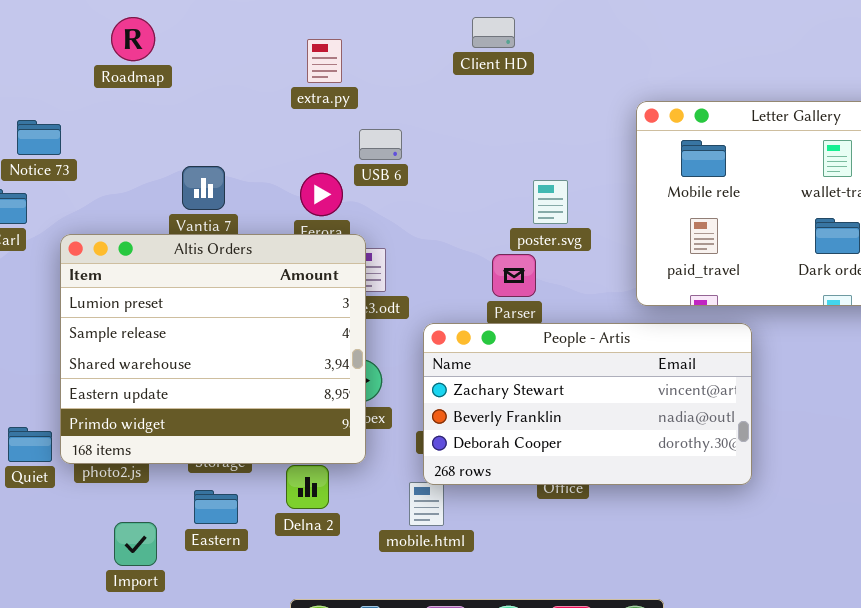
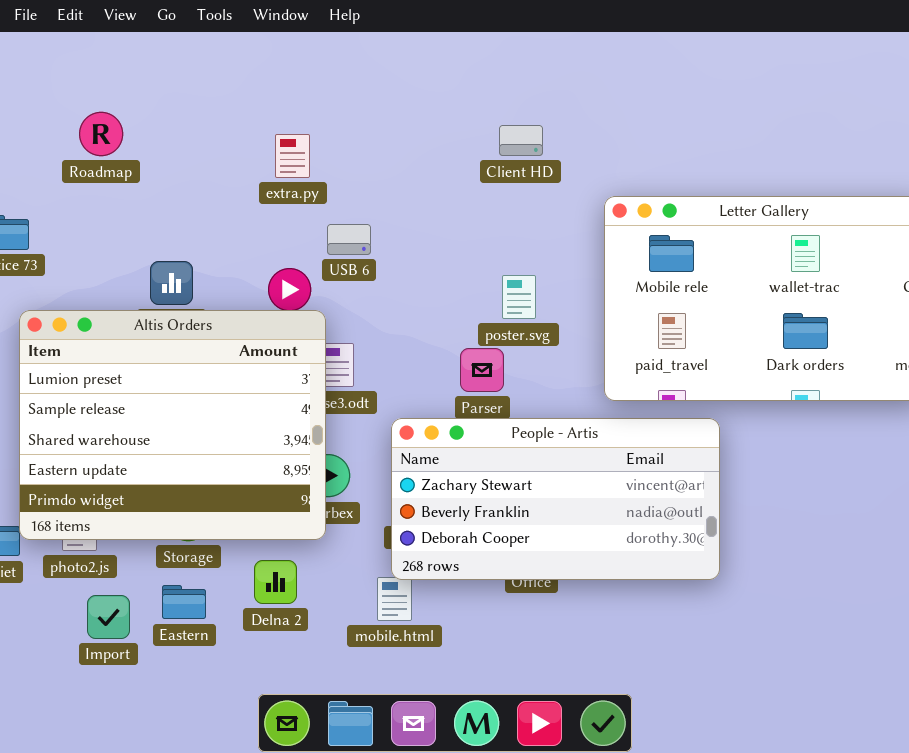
Client HD: [472,17,515,48] -> [499,125,543,156], moved
Altis Orders: [60,234,366,464] -> [19,310,326,540], moved
Import: [114,522,157,566] -> [87,595,130,639], moved

